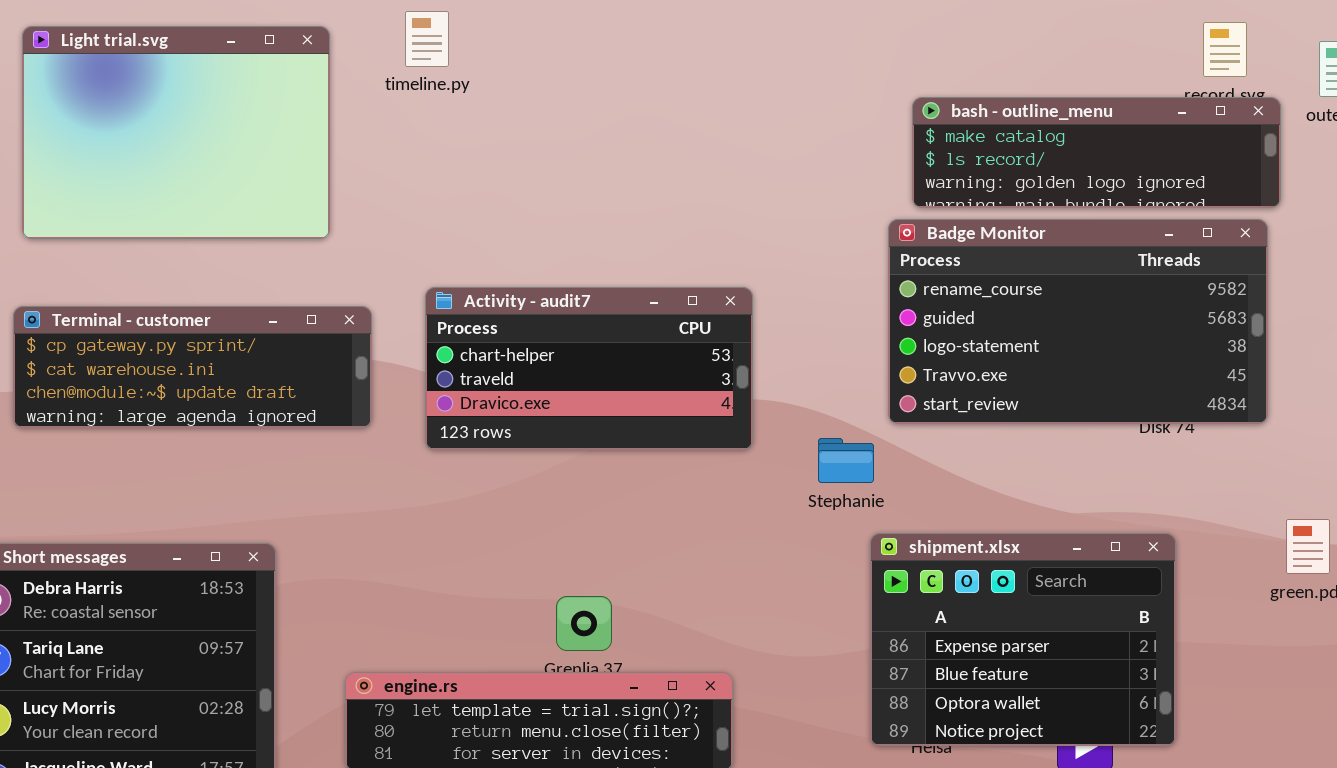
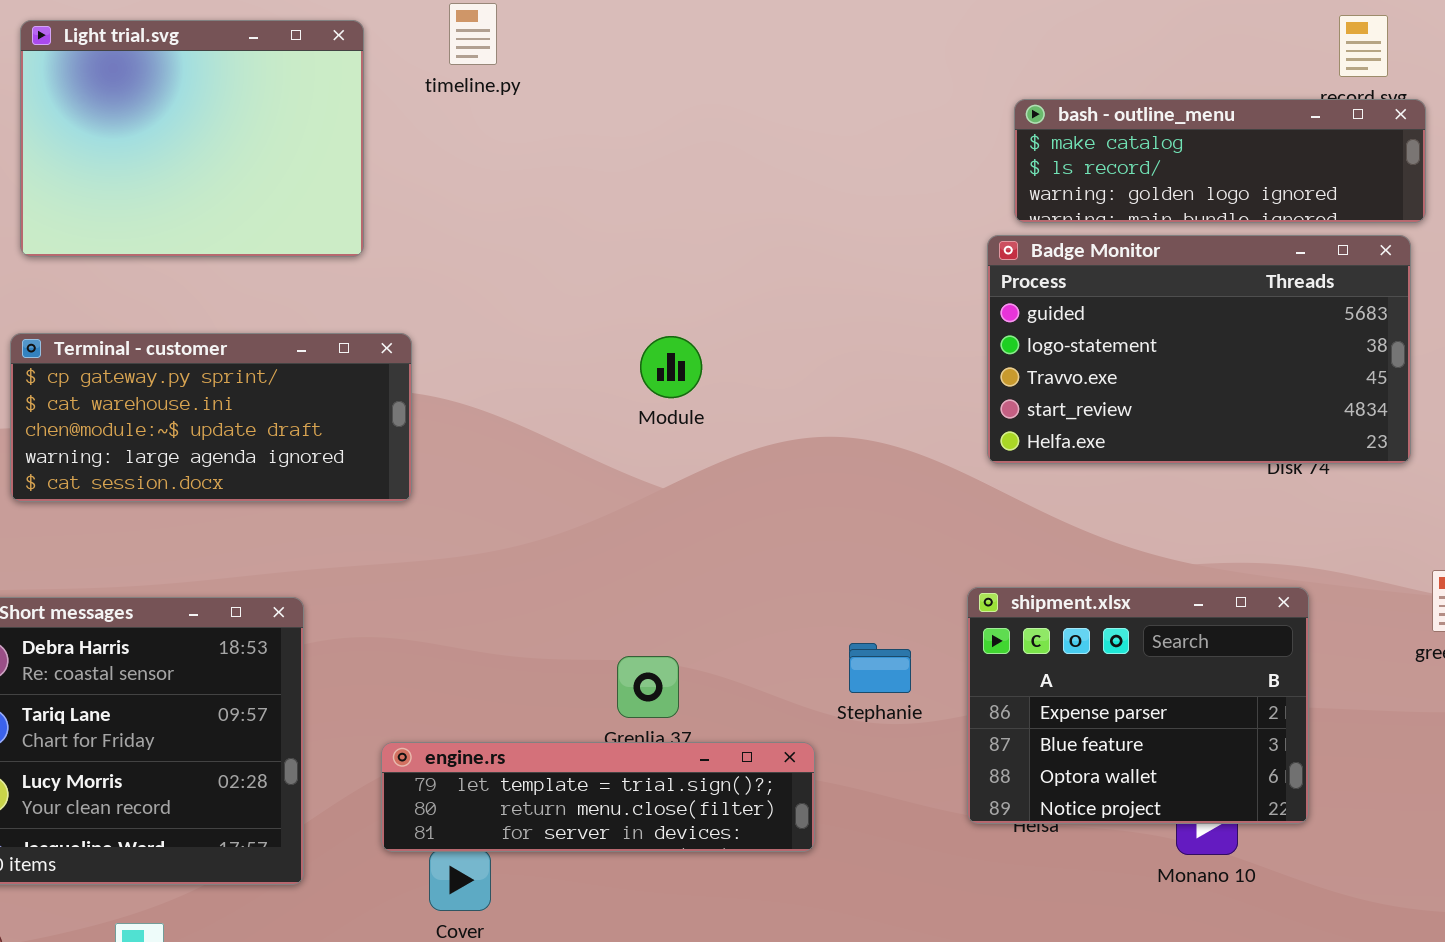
Badge Monitor: [888,219,1268,424] -> [987,235,1411,464], scrolled down 1 row
Activity - audit7: [425,287,753,450] -> none, closed
Terminal - customer: [13,306,372,428] -> [10,333,412,502], resized
Stephanie: [818,438,874,483] -> [849,643,911,693], moved

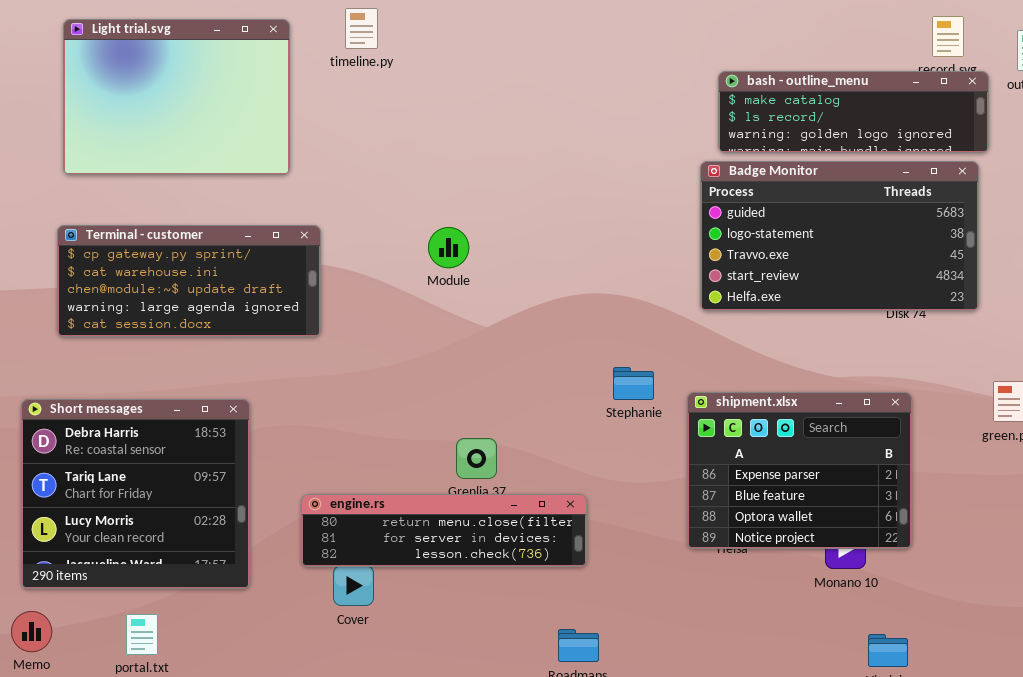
Module: [640,336,702,398] -> [428,227,469,268], moved
Stephanie: [849,643,911,693] -> [613,367,654,400], moved
engine.rs: [381,742,815,852] -> [301,494,587,567], scrolled down 1 row

